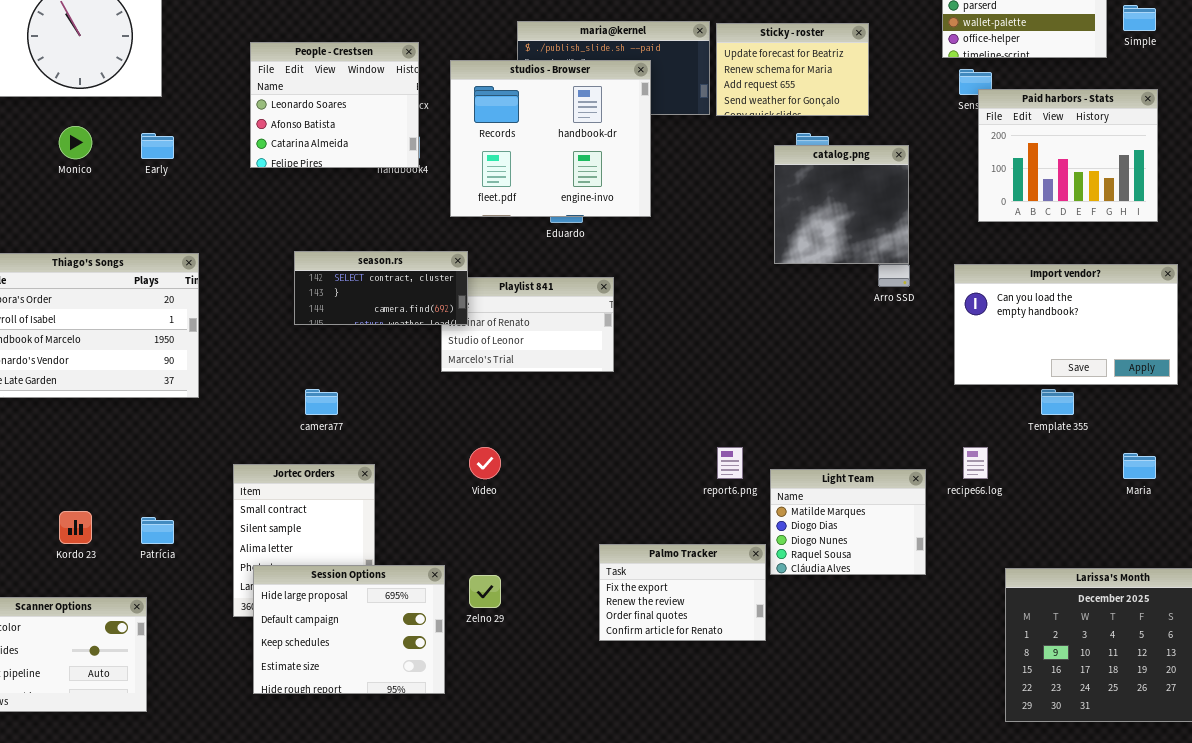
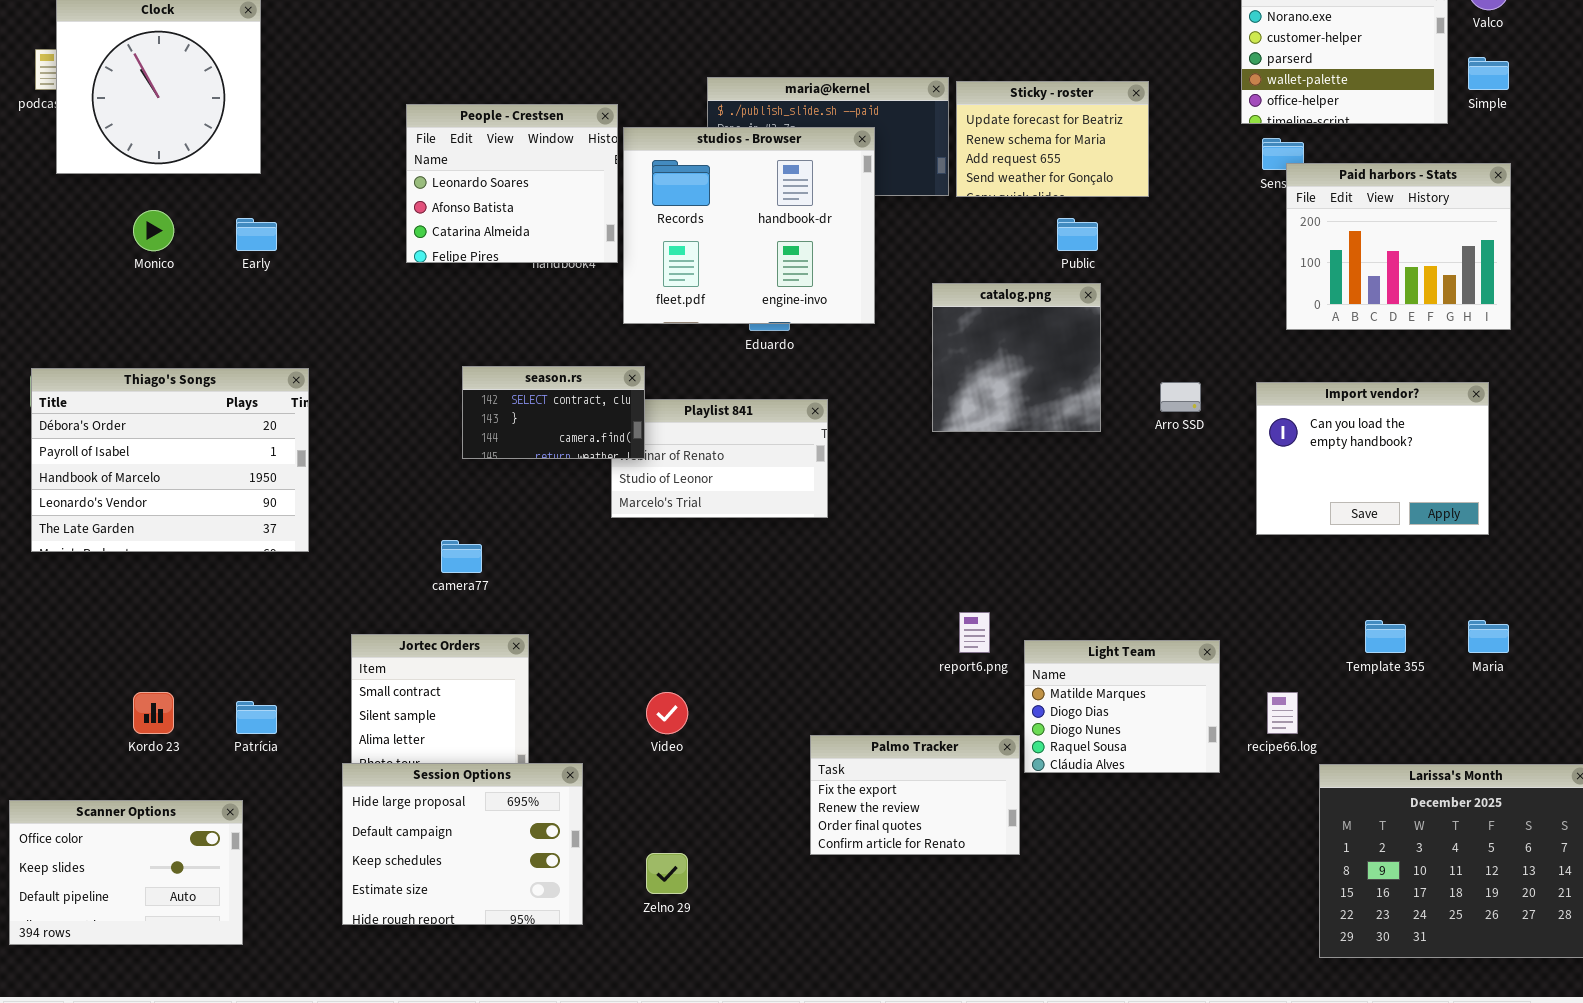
People - Crestsen: [250,42,419,168] -> [406,104,618,263], moved
catalog.png: [774,145,909,264] -> [932,283,1101,432], moved
season.rs: [294,251,468,325] -> [462,366,645,459], resized
Import vendor?: [954,264,1178,385] -> [1256,382,1489,535], resized
Template 355: [1041,389,1074,415] -> [1365,620,1406,653], moved
Video: [469,447,501,479] -> [646,692,688,734], moved
recipe66.log: [963,447,988,479] -> [1267,692,1298,734], moved
Session Options: [253,565,445,694] -> [342,763,583,925], moved
Zelno 29: [469,575,501,608] -> [646,853,688,894], moved

